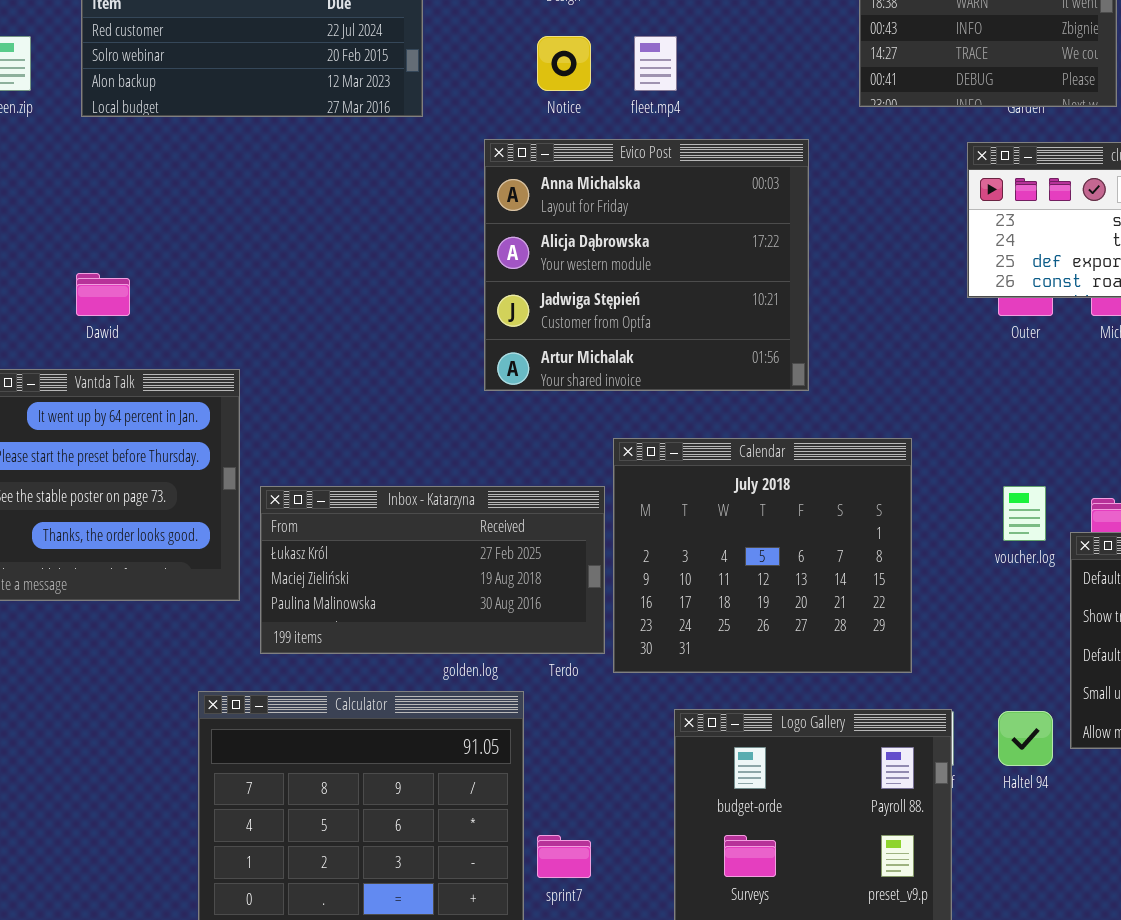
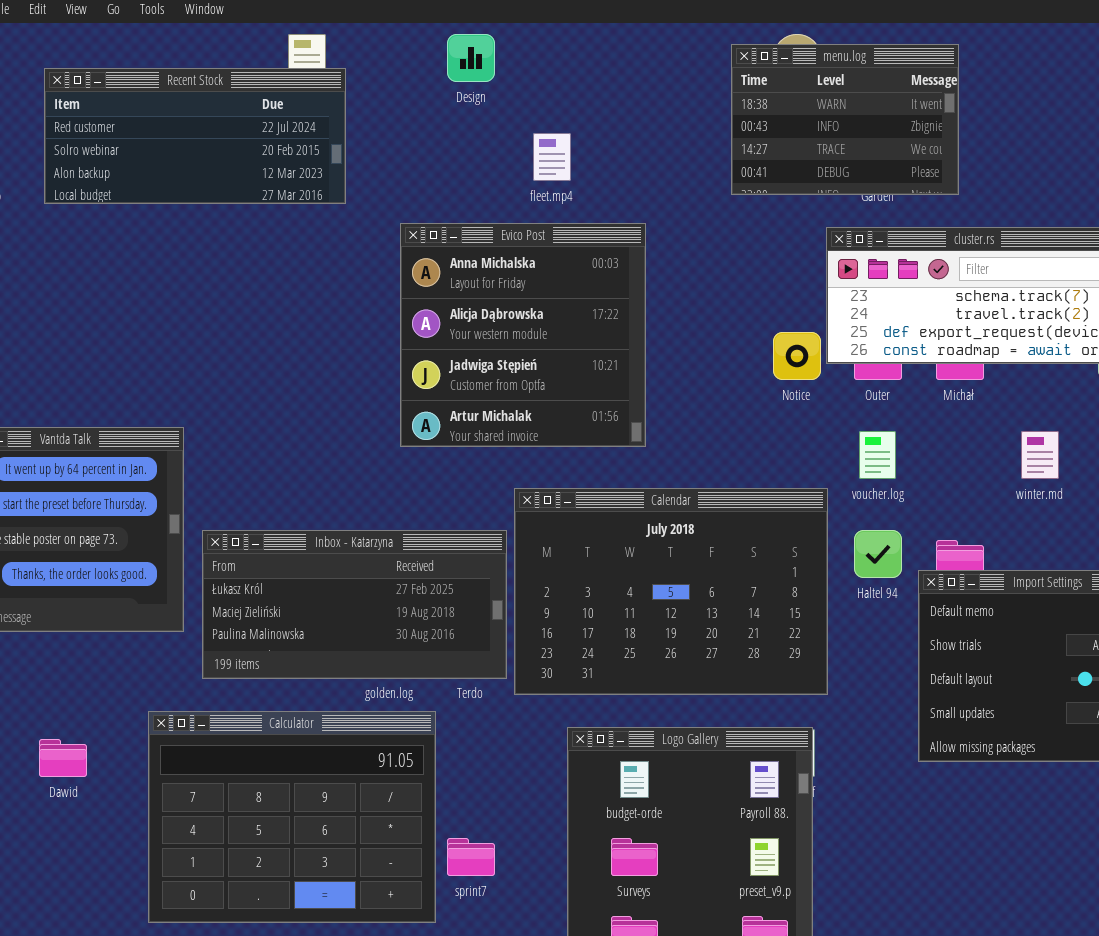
Notice: [537,36,591,91] -> [773,332,821,380], moved
Evico Post: [484,139,809,391] -> [400,223,646,447], resized
Dawid: [76,273,130,316] -> [39,739,87,777], moved
Calendar: [613,438,912,673] -> [514,488,828,695], resized
voucher.log: [1003,486,1046,541] -> [859,431,896,479], moved
Haltel 94: [998,711,1053,766] -> [854,530,902,578], moved

